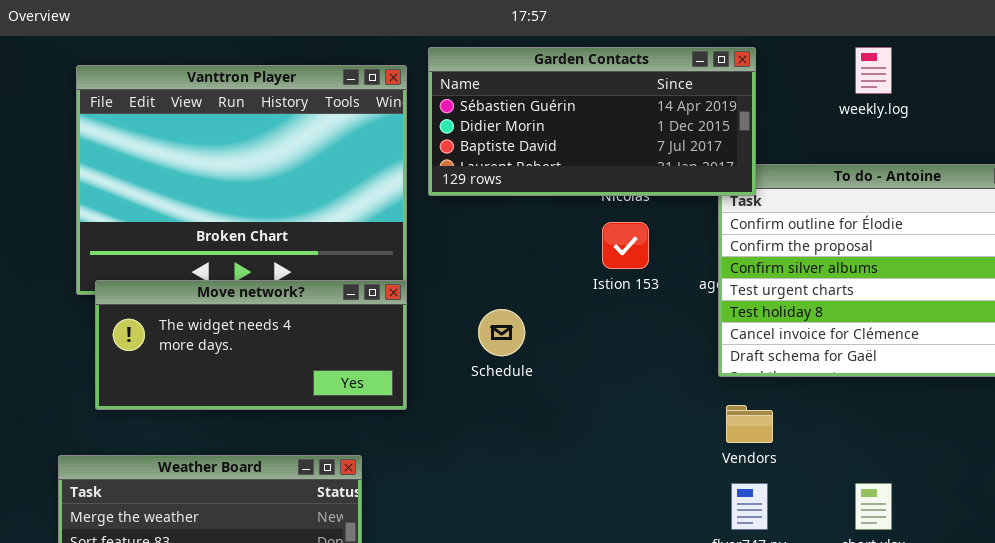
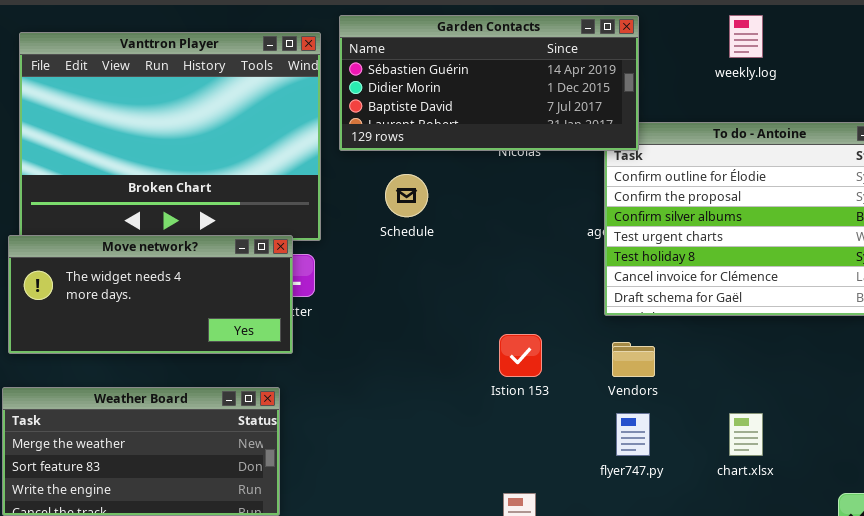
Istion 153: [602,222,649,269] -> [499,334,542,377], moved
Move network?: [95,280,407,410] -> [8,235,293,354], moved
Schedule: [478,309,525,356] -> [385,174,428,217], moved

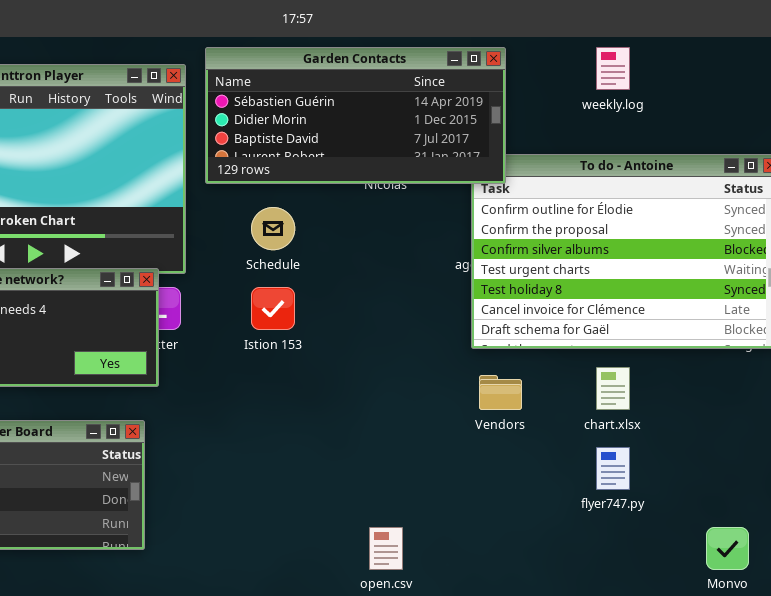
Istion 153: [499,334,542,377] -> [251,287,295,330], moved
flyer747.py: [616,413,650,456] -> [596,447,630,490], moved
chart.xlsx: [729,413,763,456] -> [596,367,630,410], moved

